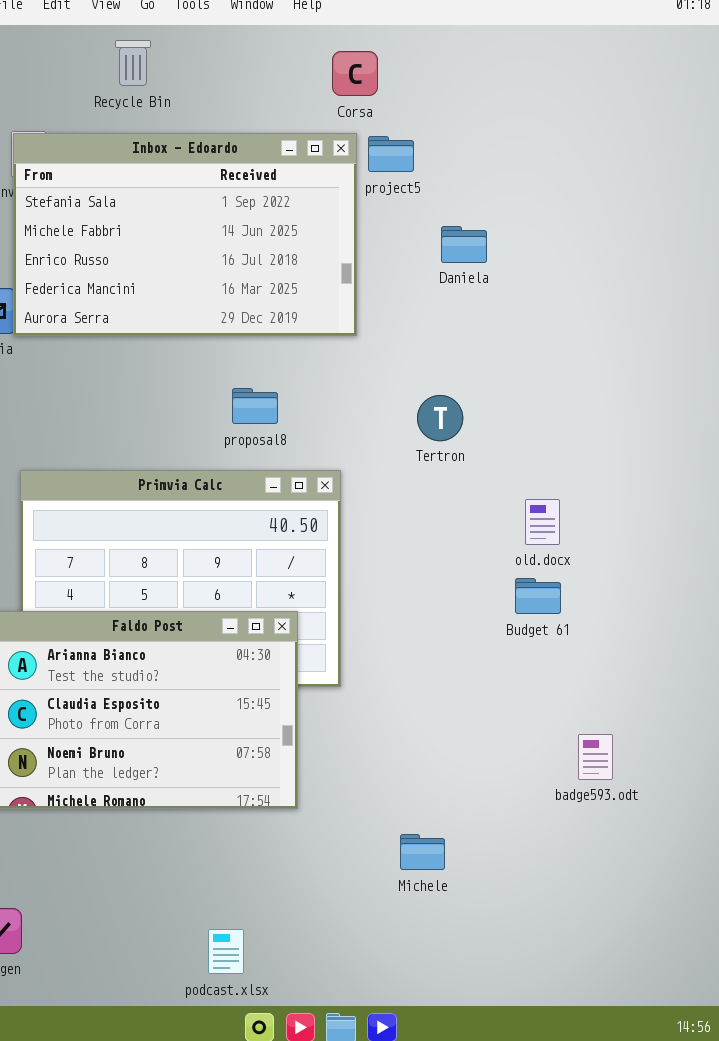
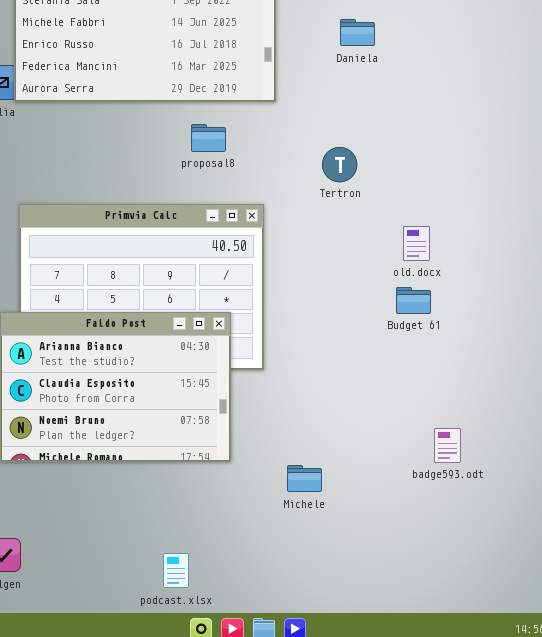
proposal8: [232,388,278,424] -> [191,124,226,152], moved
badge593.odt: [578,734,613,780] -> [434,428,461,463], moved
Michele: [400,834,445,870] -> [287,465,322,492], moved

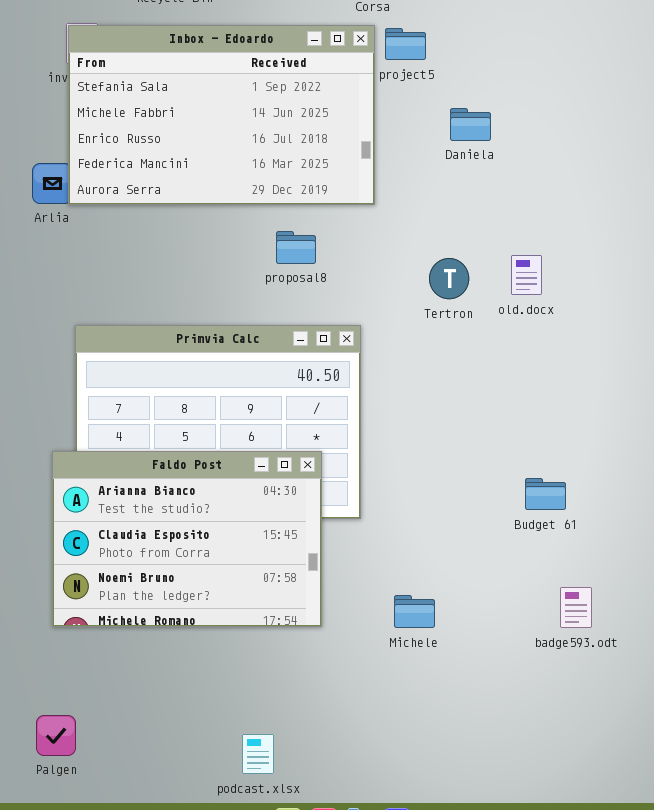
old.docx: [403,226,430,261] -> [511,255,542,295], moved
Budget 61: [396,287,431,314] -> [525,478,566,510], moved
Michele: [287,465,322,492] -> [394,595,435,628], moved

